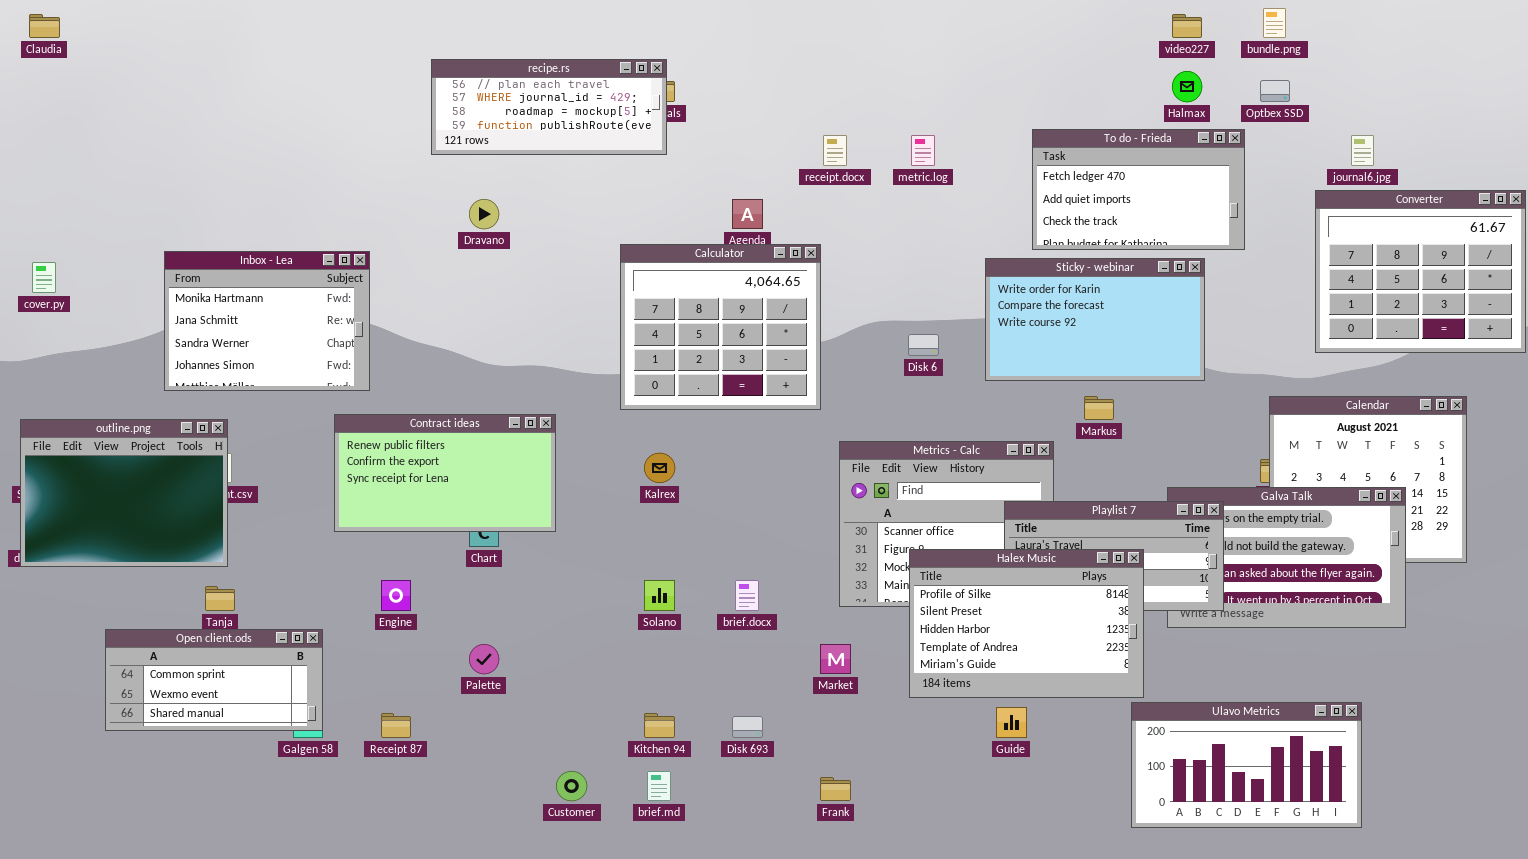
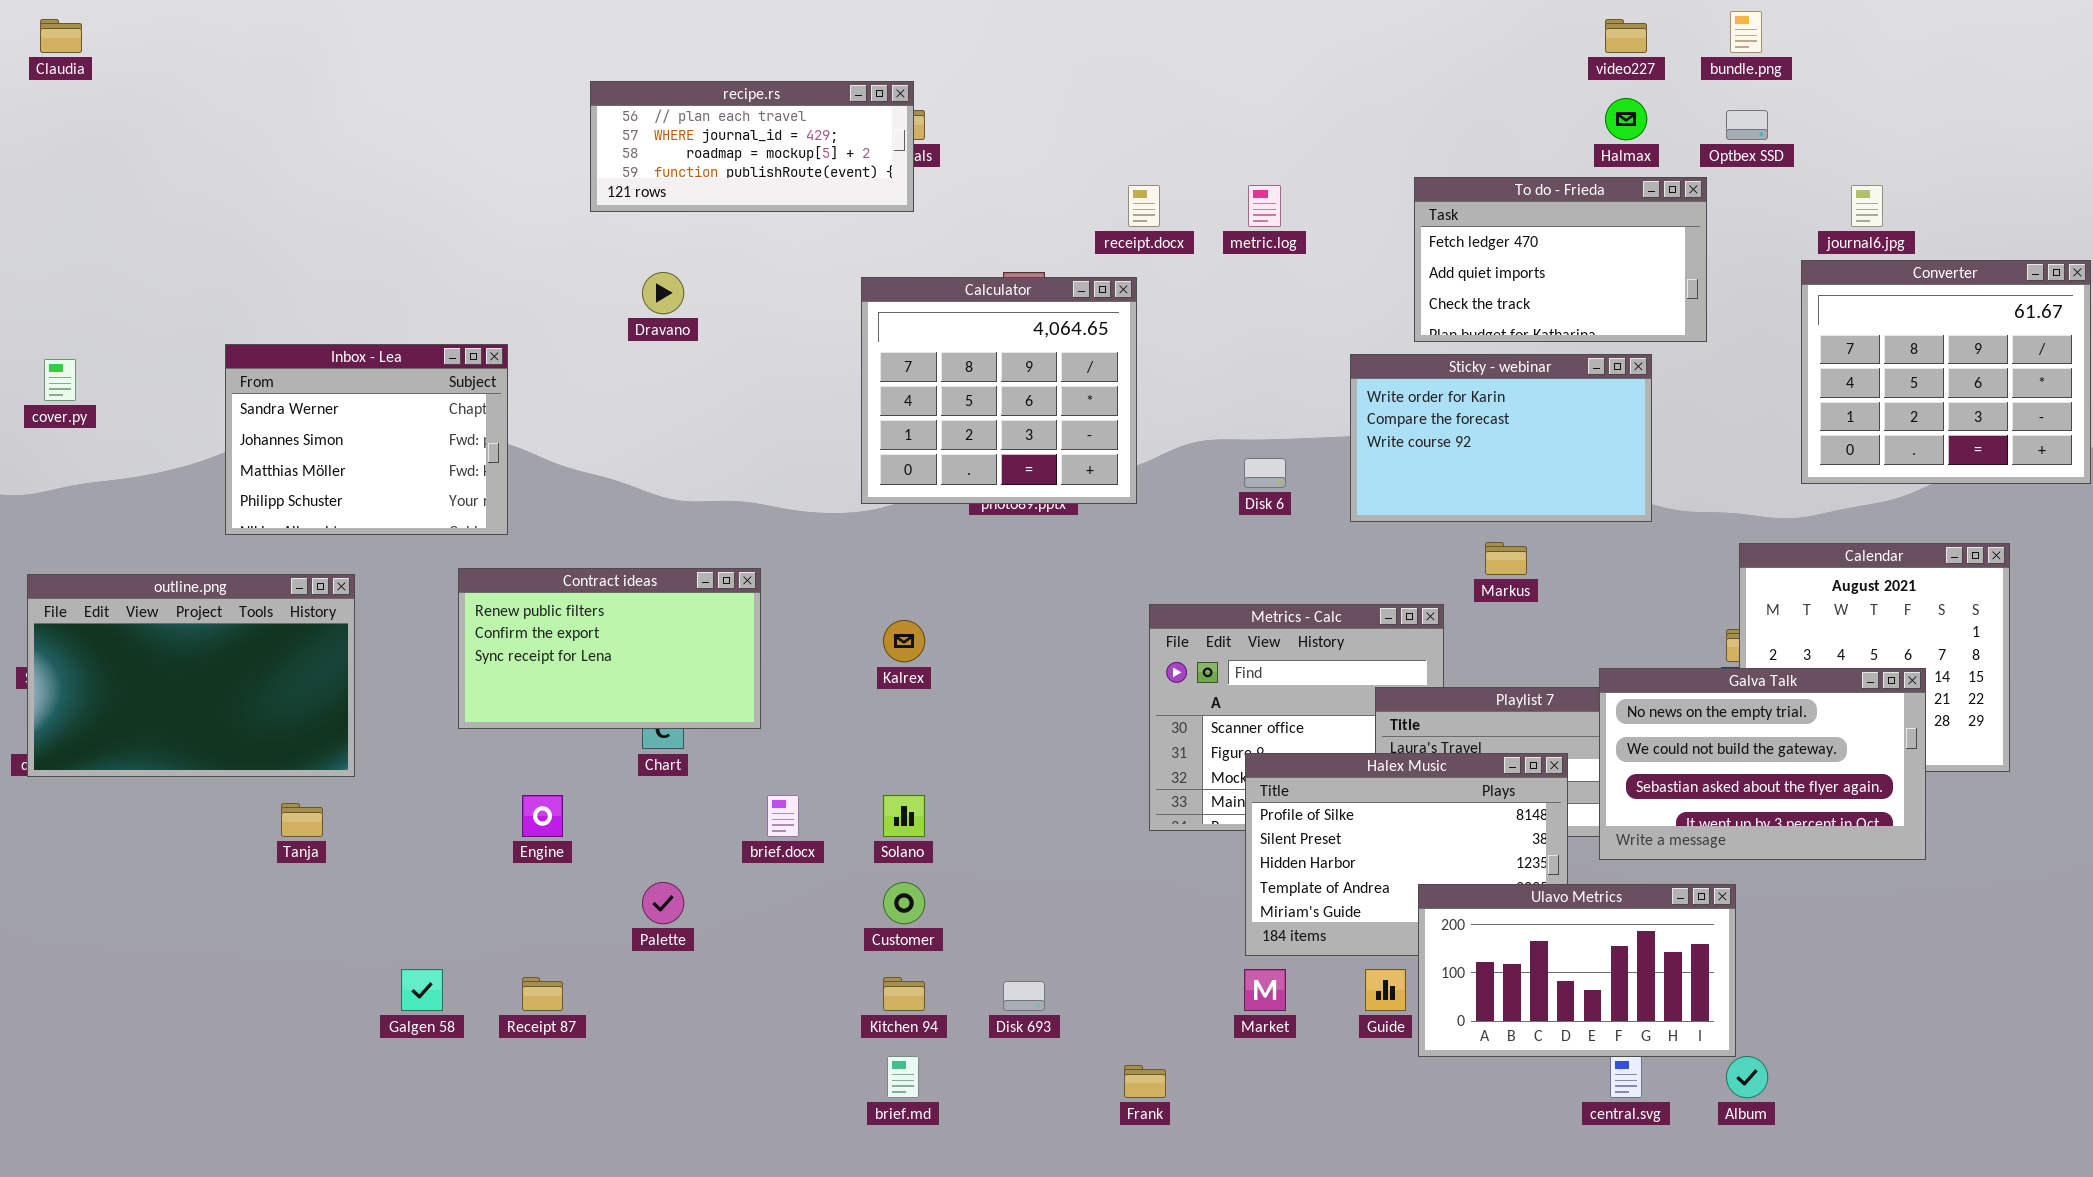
Calculator: [620,244,821,410] -> [861,277,1137,504], moved
Inbox - Lea: [164,251,370,391] -> [225,344,508,535], scrolled down 2 rows
outline.png: [20,419,228,567] -> [27,574,355,777], resized
Galva Talk: [1167,487,1406,628] -> [1599,668,1926,860], raised
brief.docx: [735,580,759,611] -> [767,795,799,837], moved
Open client.ods: [105,629,323,731] -> none, closed
Market: [820,644,851,674] -> [1244,969,1286,1011], moved
Ulavo Metrics: [1131,702,1362,828] -> [1418,884,1736,1057], moved
Customer: [556,771,587,801] -> [883,882,925,924], moved

